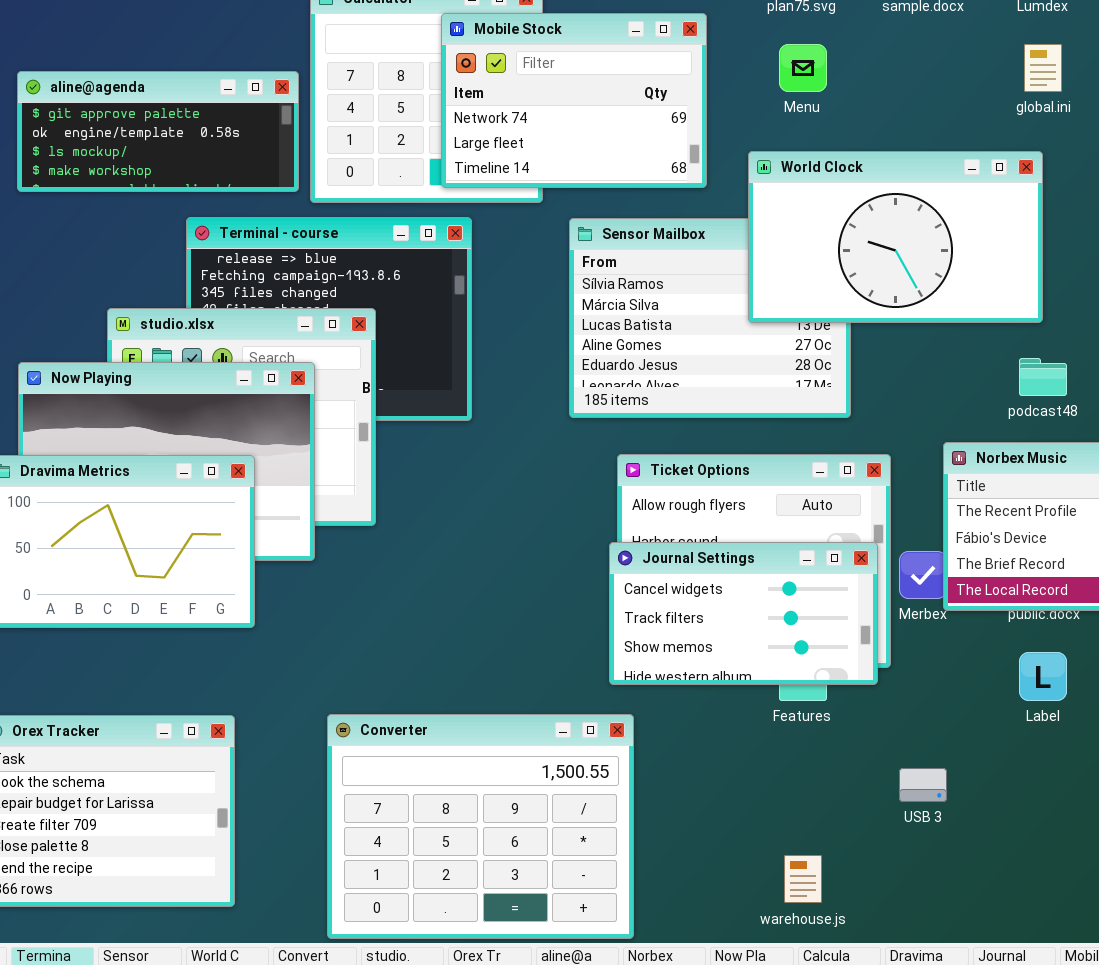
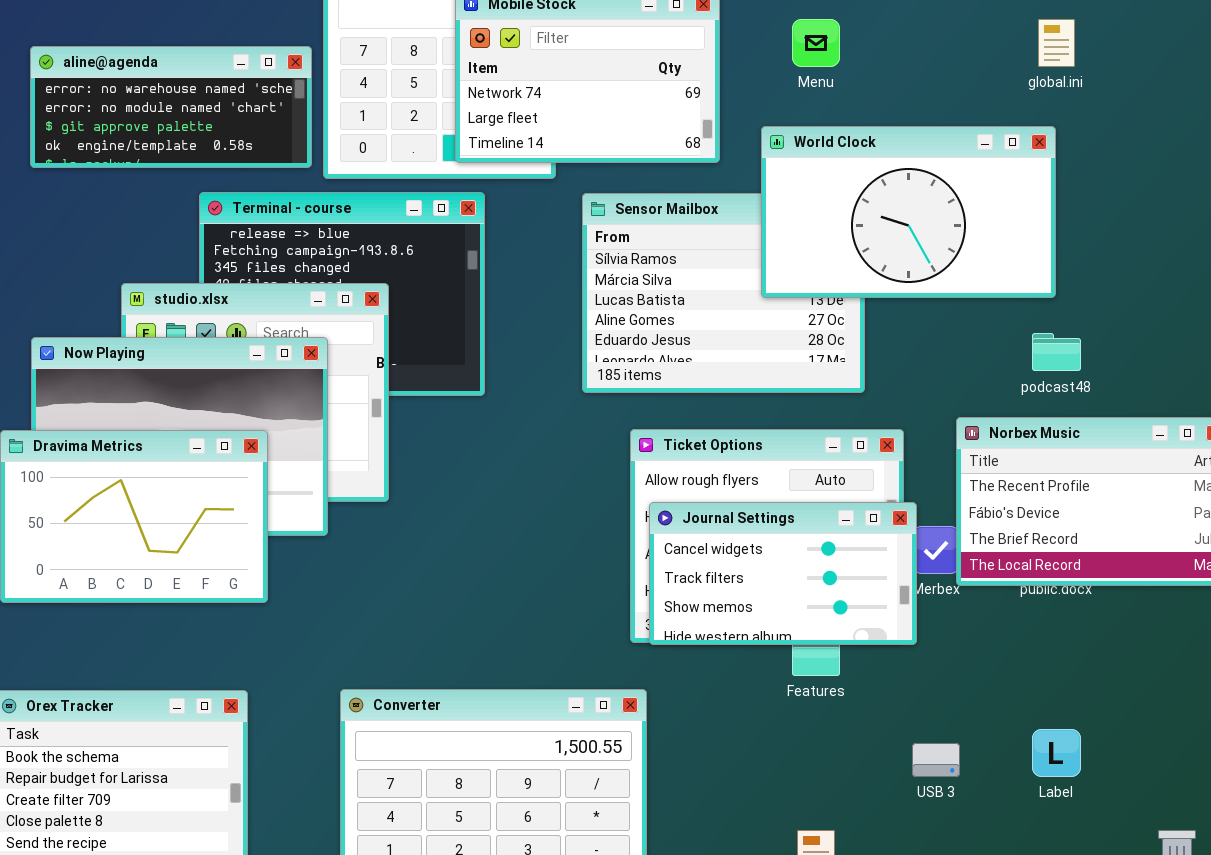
aline@agenda: [17,71,299,192] -> [30,46,312,168], scrolled up 2 rows
Journal Settings: [609,542,878,685] -> [649,502,917,645], moved
Label: [1019,652,1067,701] -> [1032,729,1081,777], moved

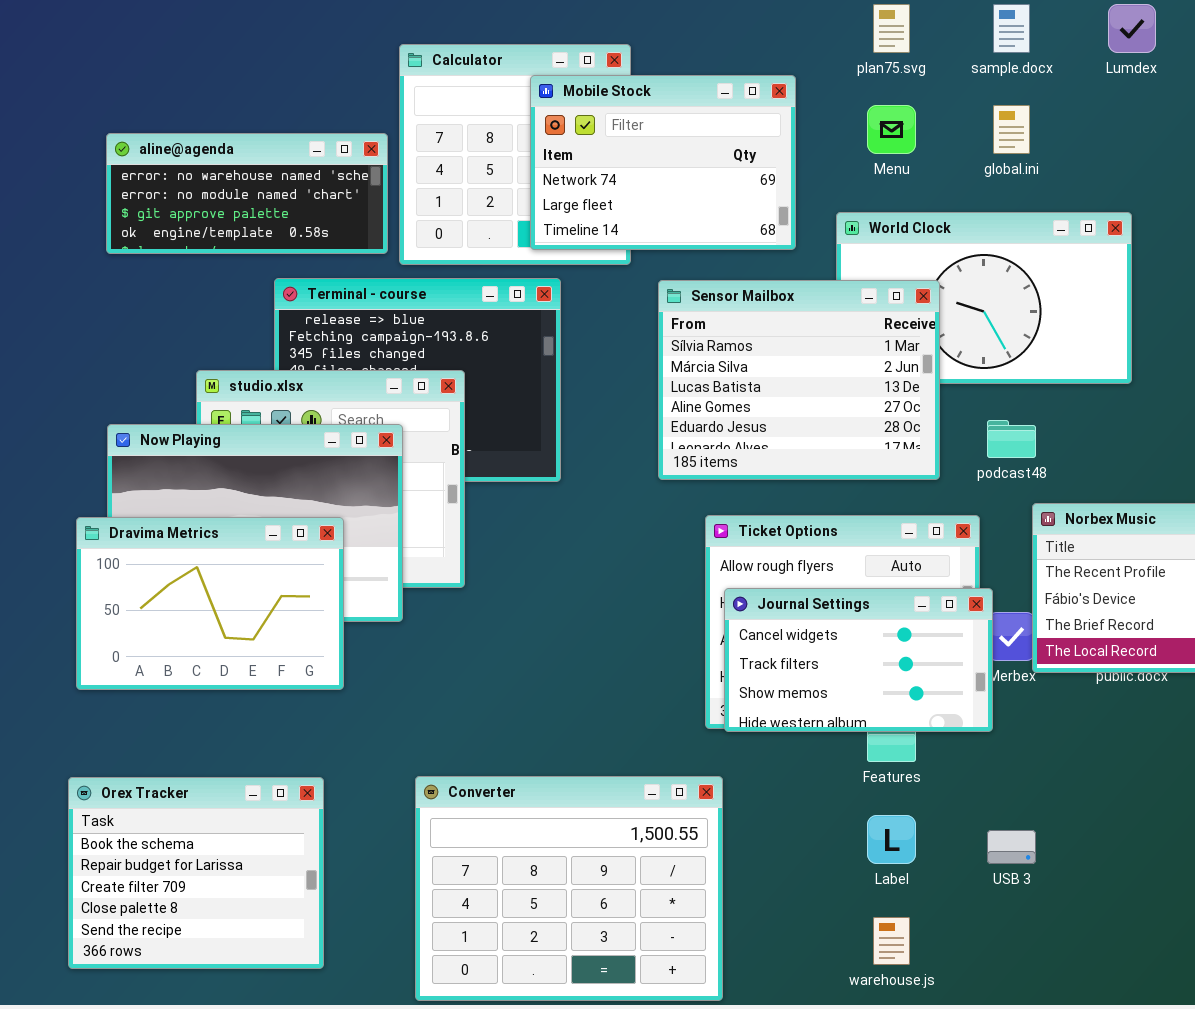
global.ini: [1038,19,1075,67] -> [993,105,1030,154], moved
Sensor Mailbox: [582,193,865,393] -> [658,280,940,480], raised
podcast48: [1032,333,1081,371] -> [987,420,1036,458], moved
Label: [1032,729,1081,777] -> [867,815,916,864], moved

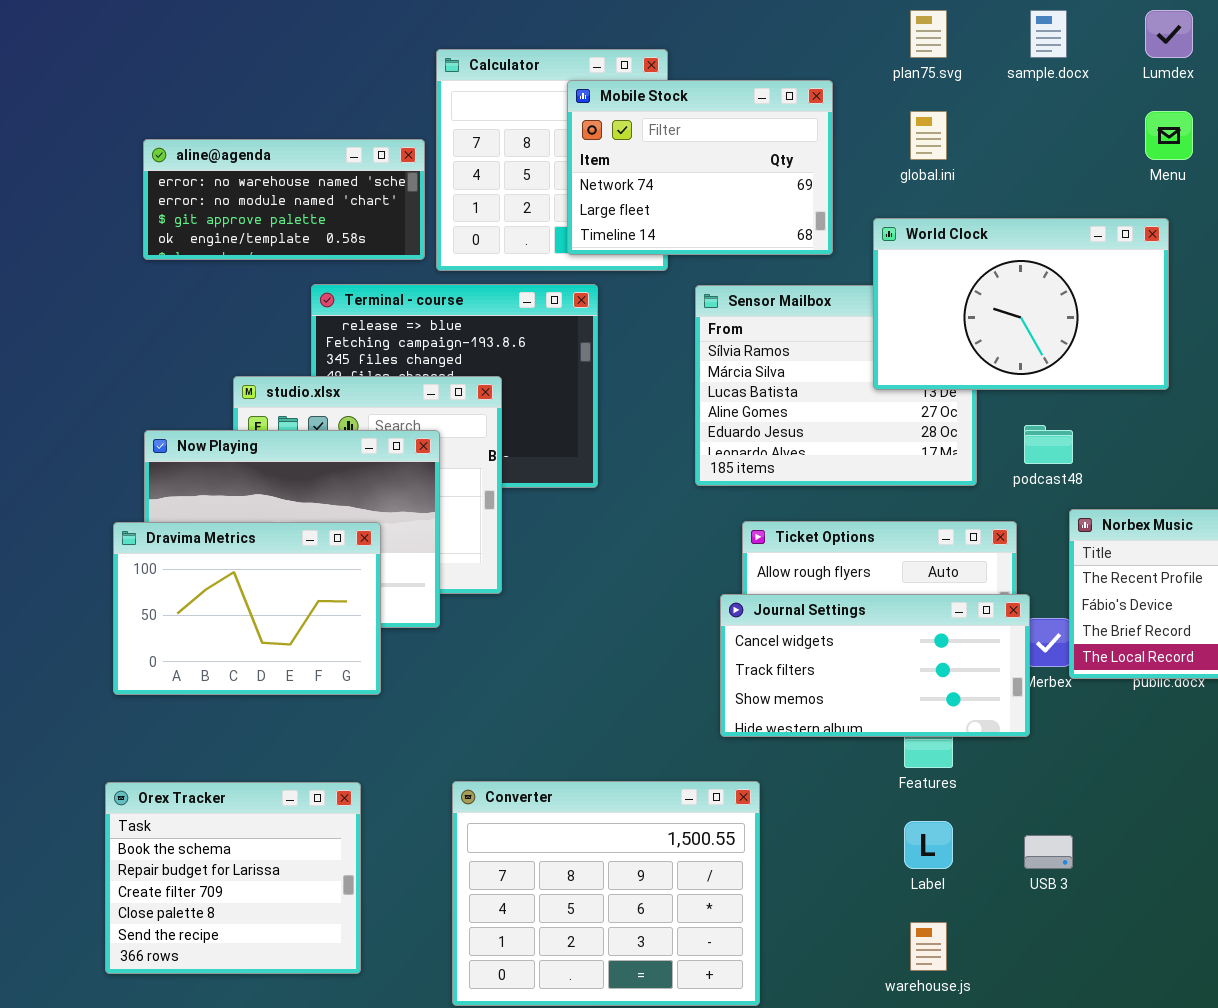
Menu: [867,105,916,154] -> [1145,111,1193,160], moved
global.ini: [993,105,1030,154] -> [910,111,947,160], moved
World Clock: [836,212,1132,384] -> [873,218,1169,390], raised
Journal Settings: [724,588,993,732] -> [720,594,1030,737], resized

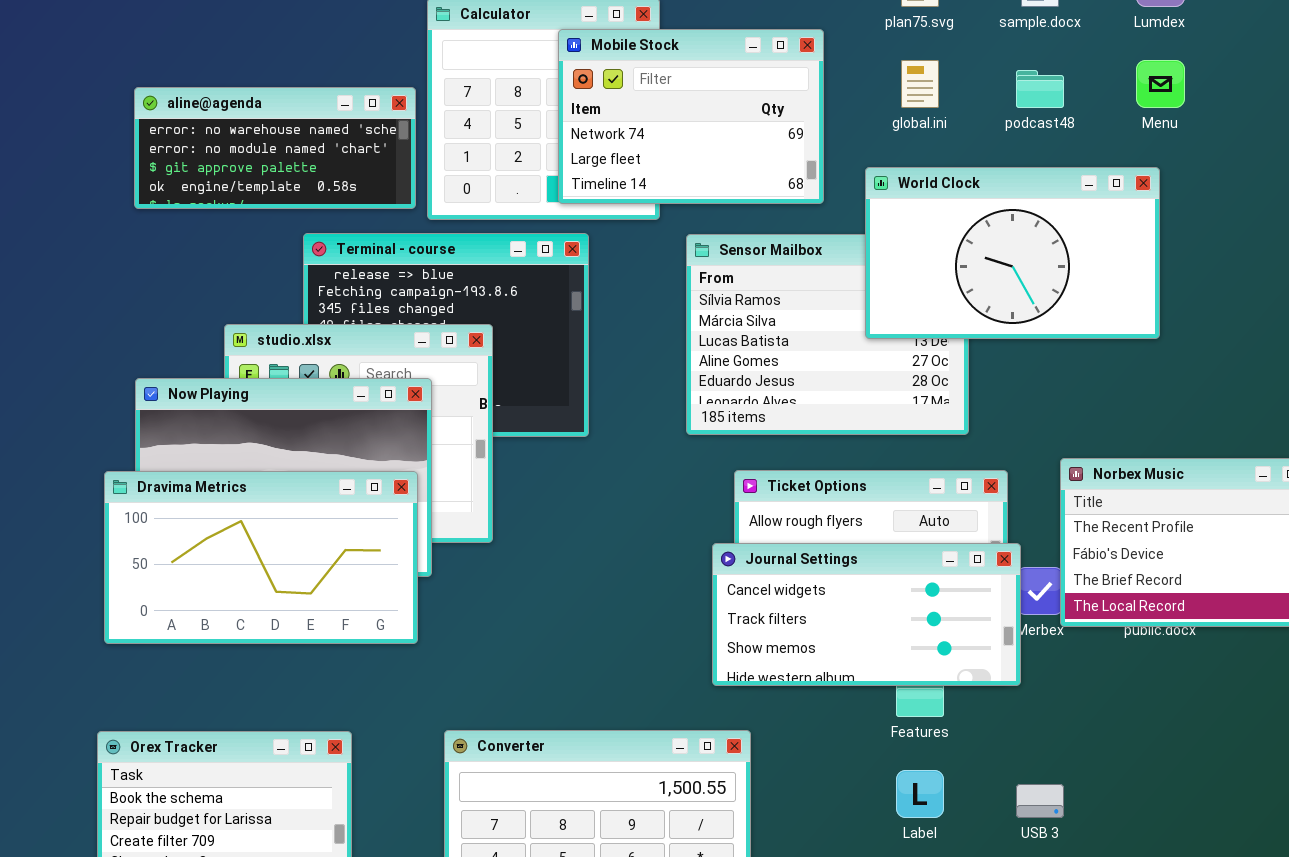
podcast48: [1024,425,1073,464] -> [1016,70,1064,108], moved
Dravima Metrics: [113,522,381,695] -> [104,471,418,644], resized

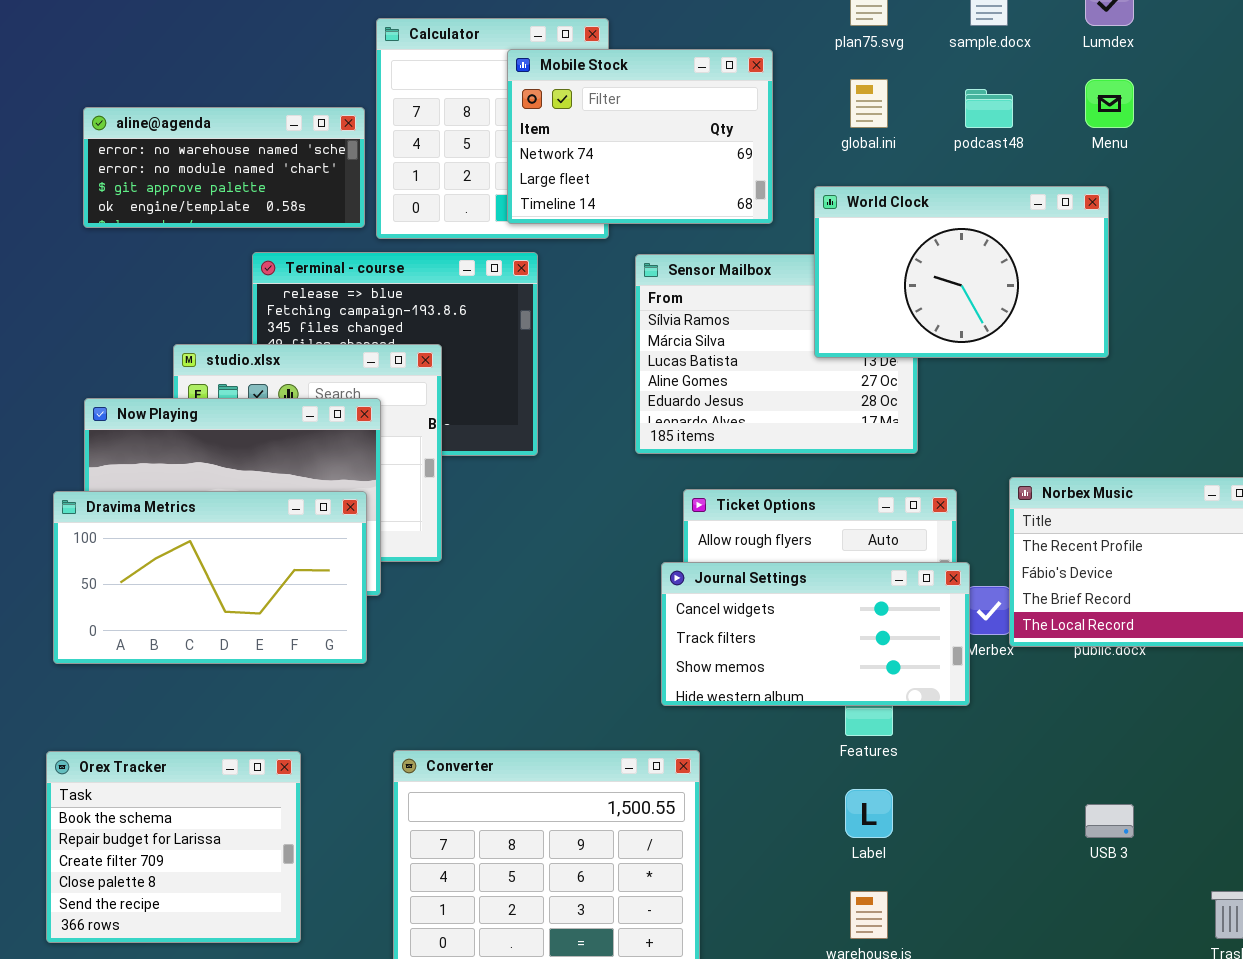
USB 3: [1016,784,1064,818] -> [1085,804,1134,838], moved

